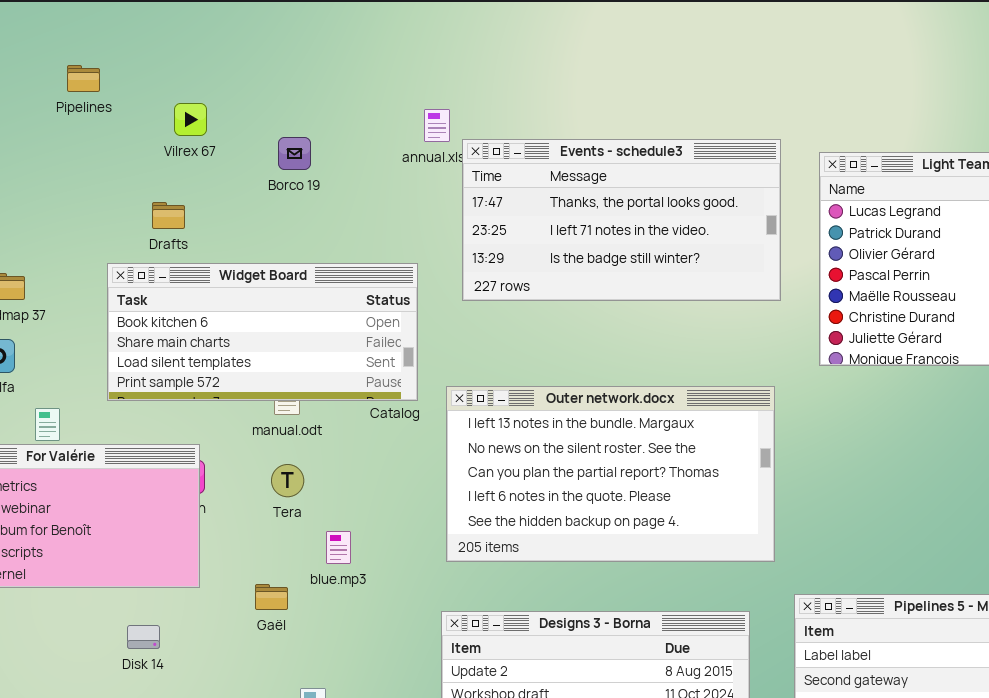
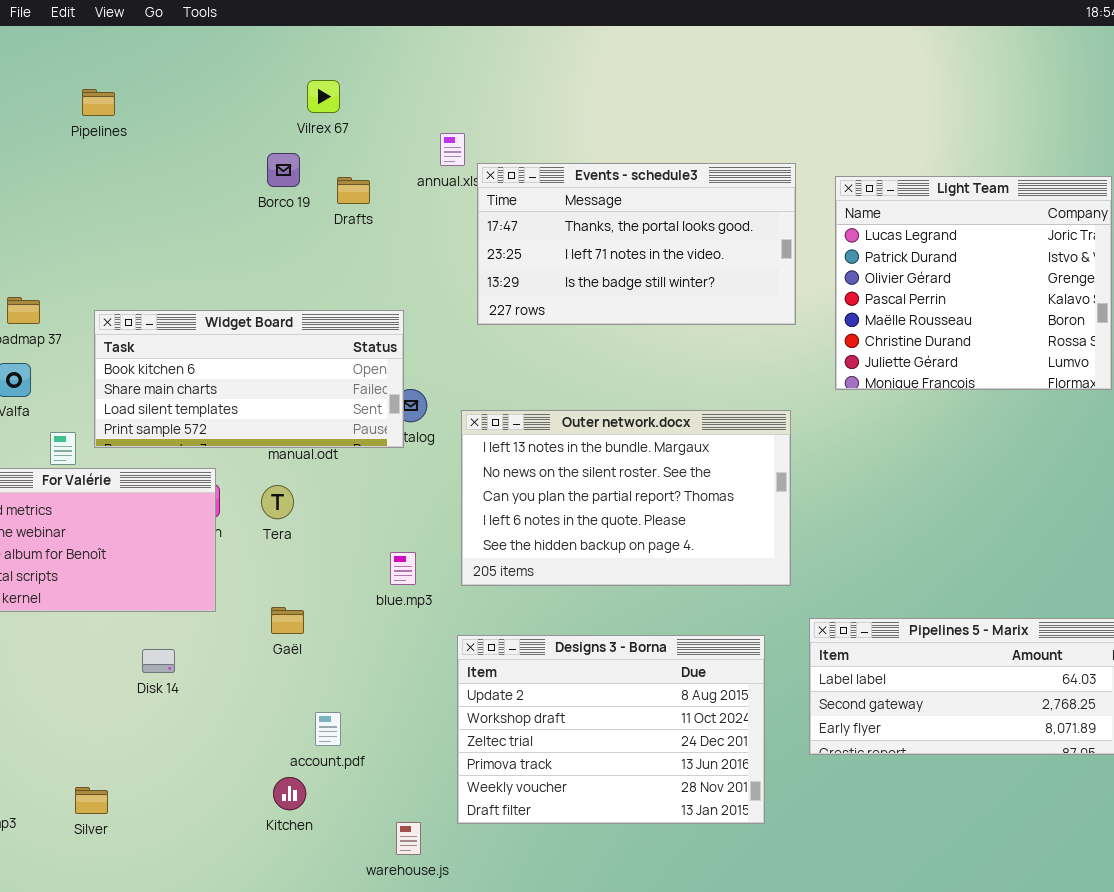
Vilrex 67: [174,103,207,136] -> [307,80,340,113], moved
Borco 19: [278,137,311,170] -> [267,153,300,187], moved
Drafts: [152,202,185,229] -> [337,177,370,204], moved
Widget Board: [107,263,418,401] -> [94,310,404,448], moved
Tera: [271,464,304,497] -> [261,485,294,519], moved
blue.mp3: [326,531,351,564] -> [390,552,416,585], moved

